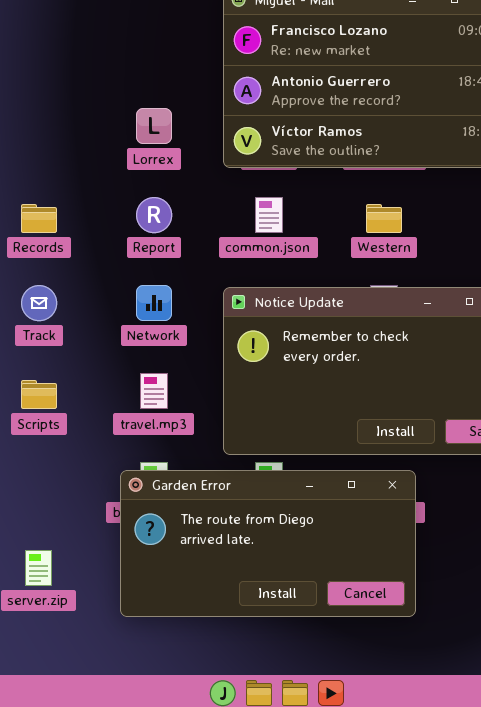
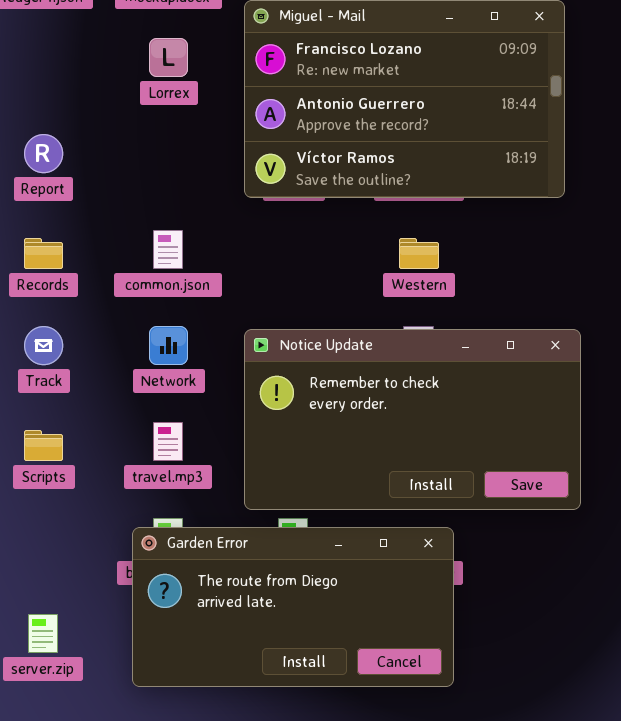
Lorrex: [136,108,172,144] -> [149,38,188,77], moved
Report: [136,197,172,233] -> [24,134,63,173], moved
common.json: [255,197,283,233] -> [153,230,183,269], moved

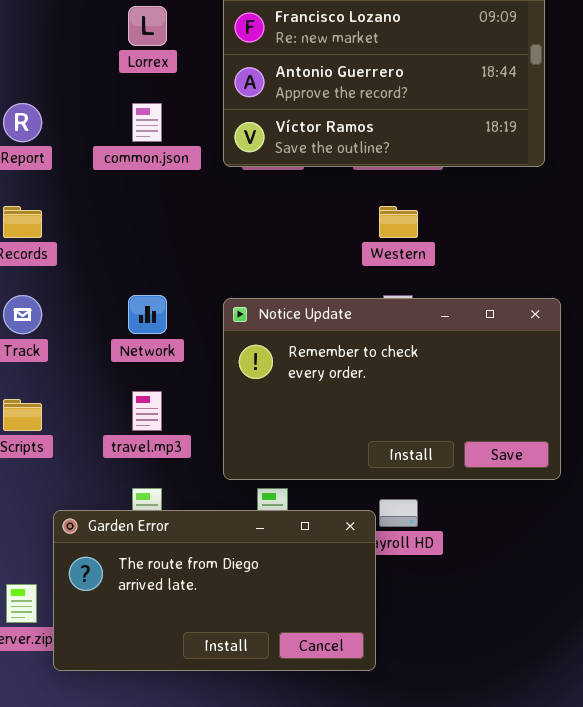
common.json: [153,230,183,269] -> [132,103,162,142], moved
Garden Error: [132,527,454,687] -> [53,510,376,671], moved

